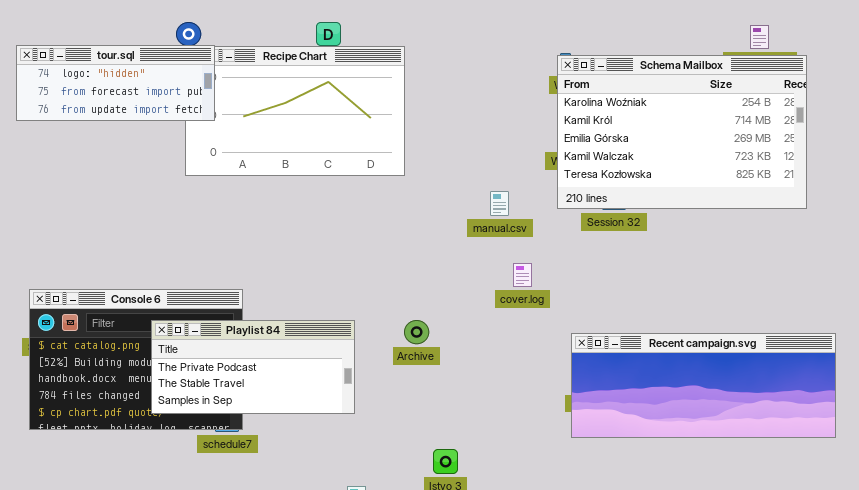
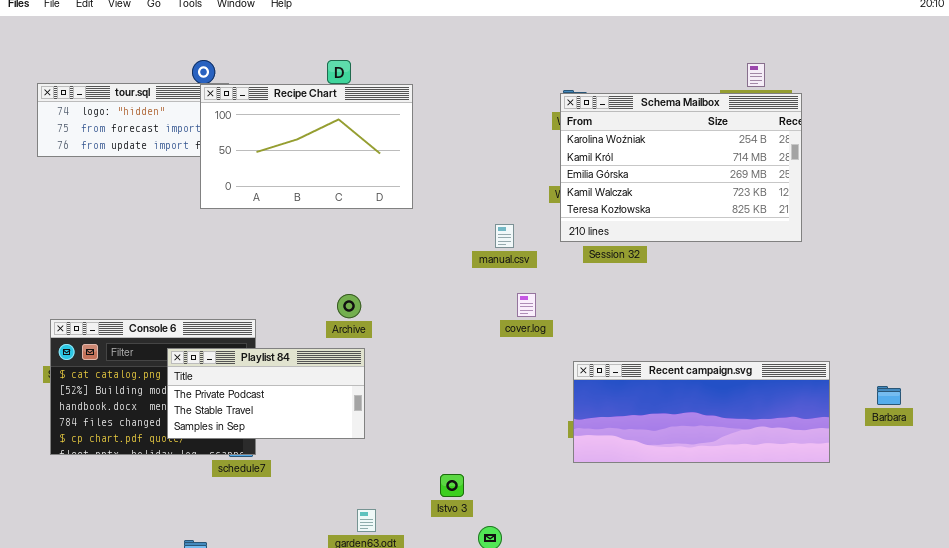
Recipe Chart: [185,46,405,176] -> [200,84,413,209], raised
Archive: [404,320,429,344] -> [337,294,361,318], moved

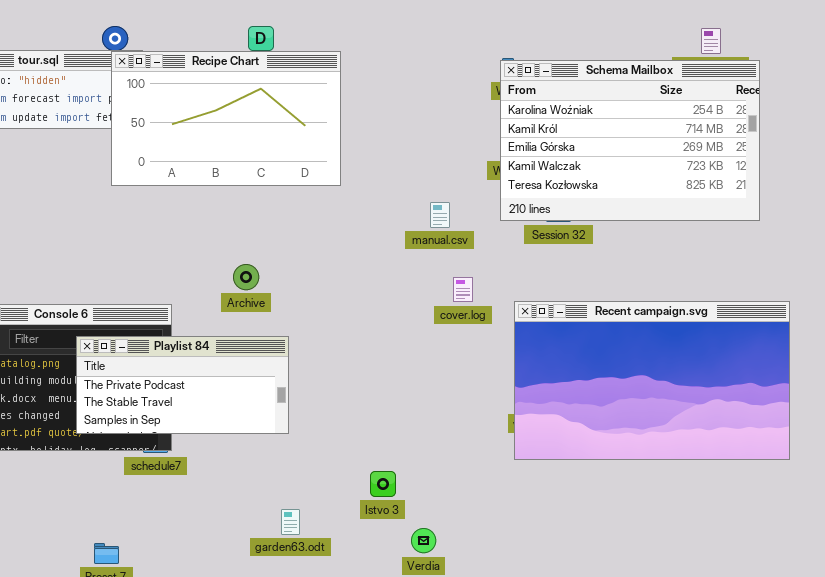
Archive: [337,294,361,318] -> [233,264,259,290], moved
Recent campaign.svg: [573,361,830,463] -> [514,301,790,460], resized

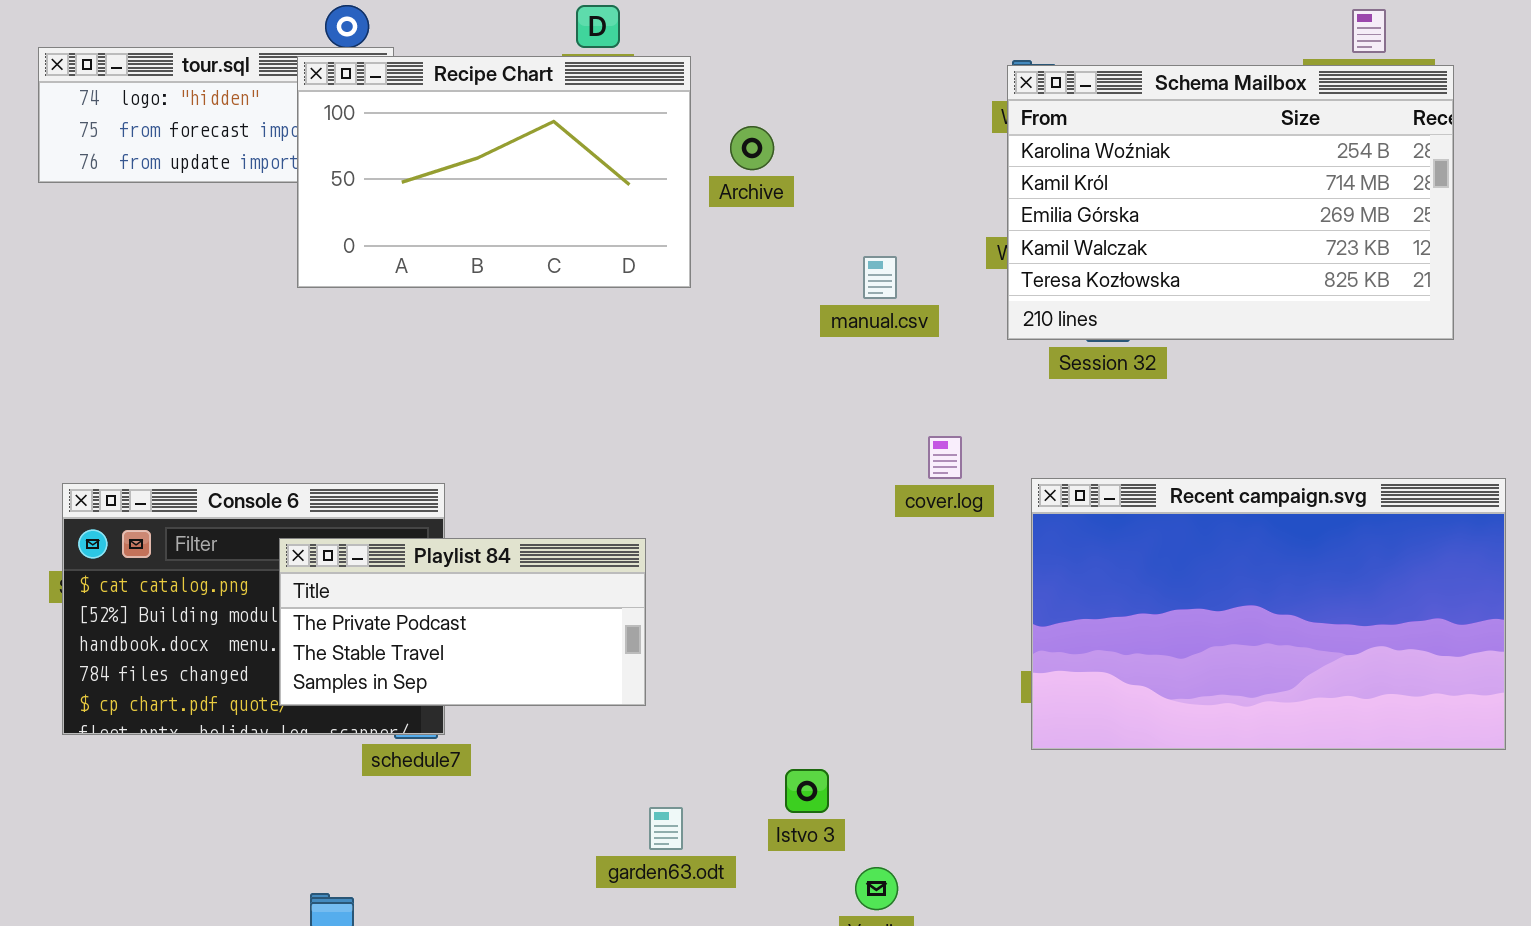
Recipe Chart: [111,51,341,186] -> [297,56,691,288], moved
manual.csv: [430,202,450,228] -> [863,256,897,299], moved
Archive: [233,264,259,290] -> [730,126,774,170], moved
garden63.odt: [281,509,300,535] -> [649,807,683,850], moved

